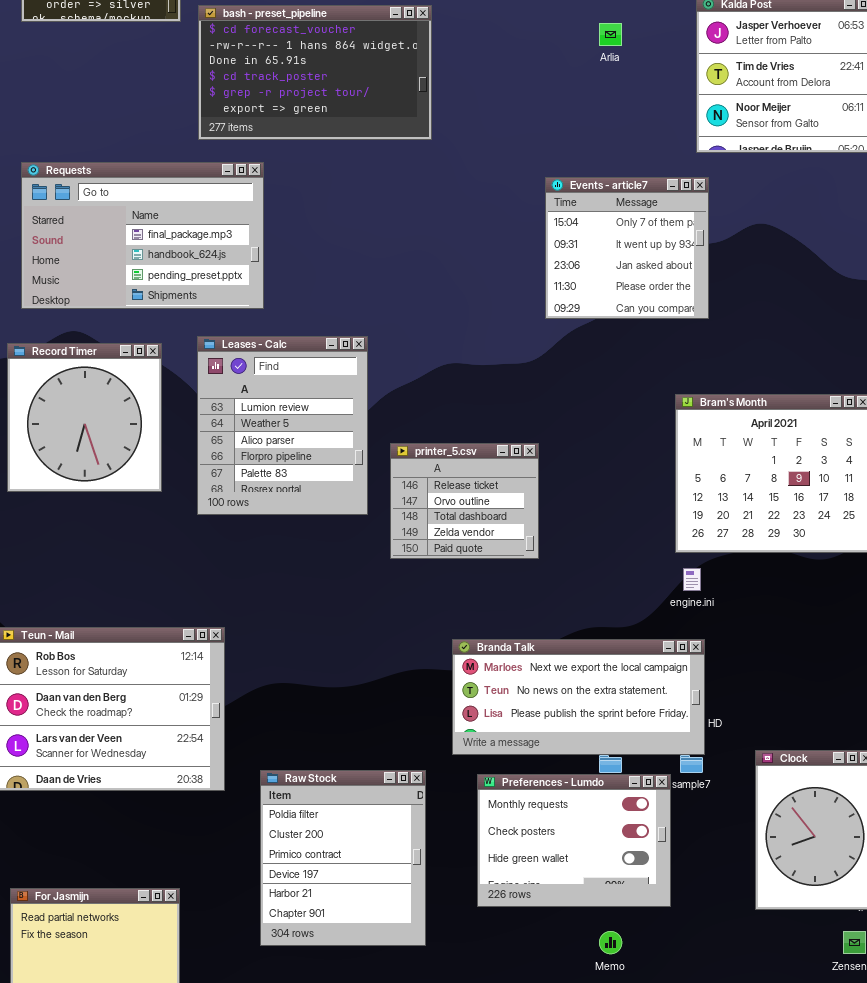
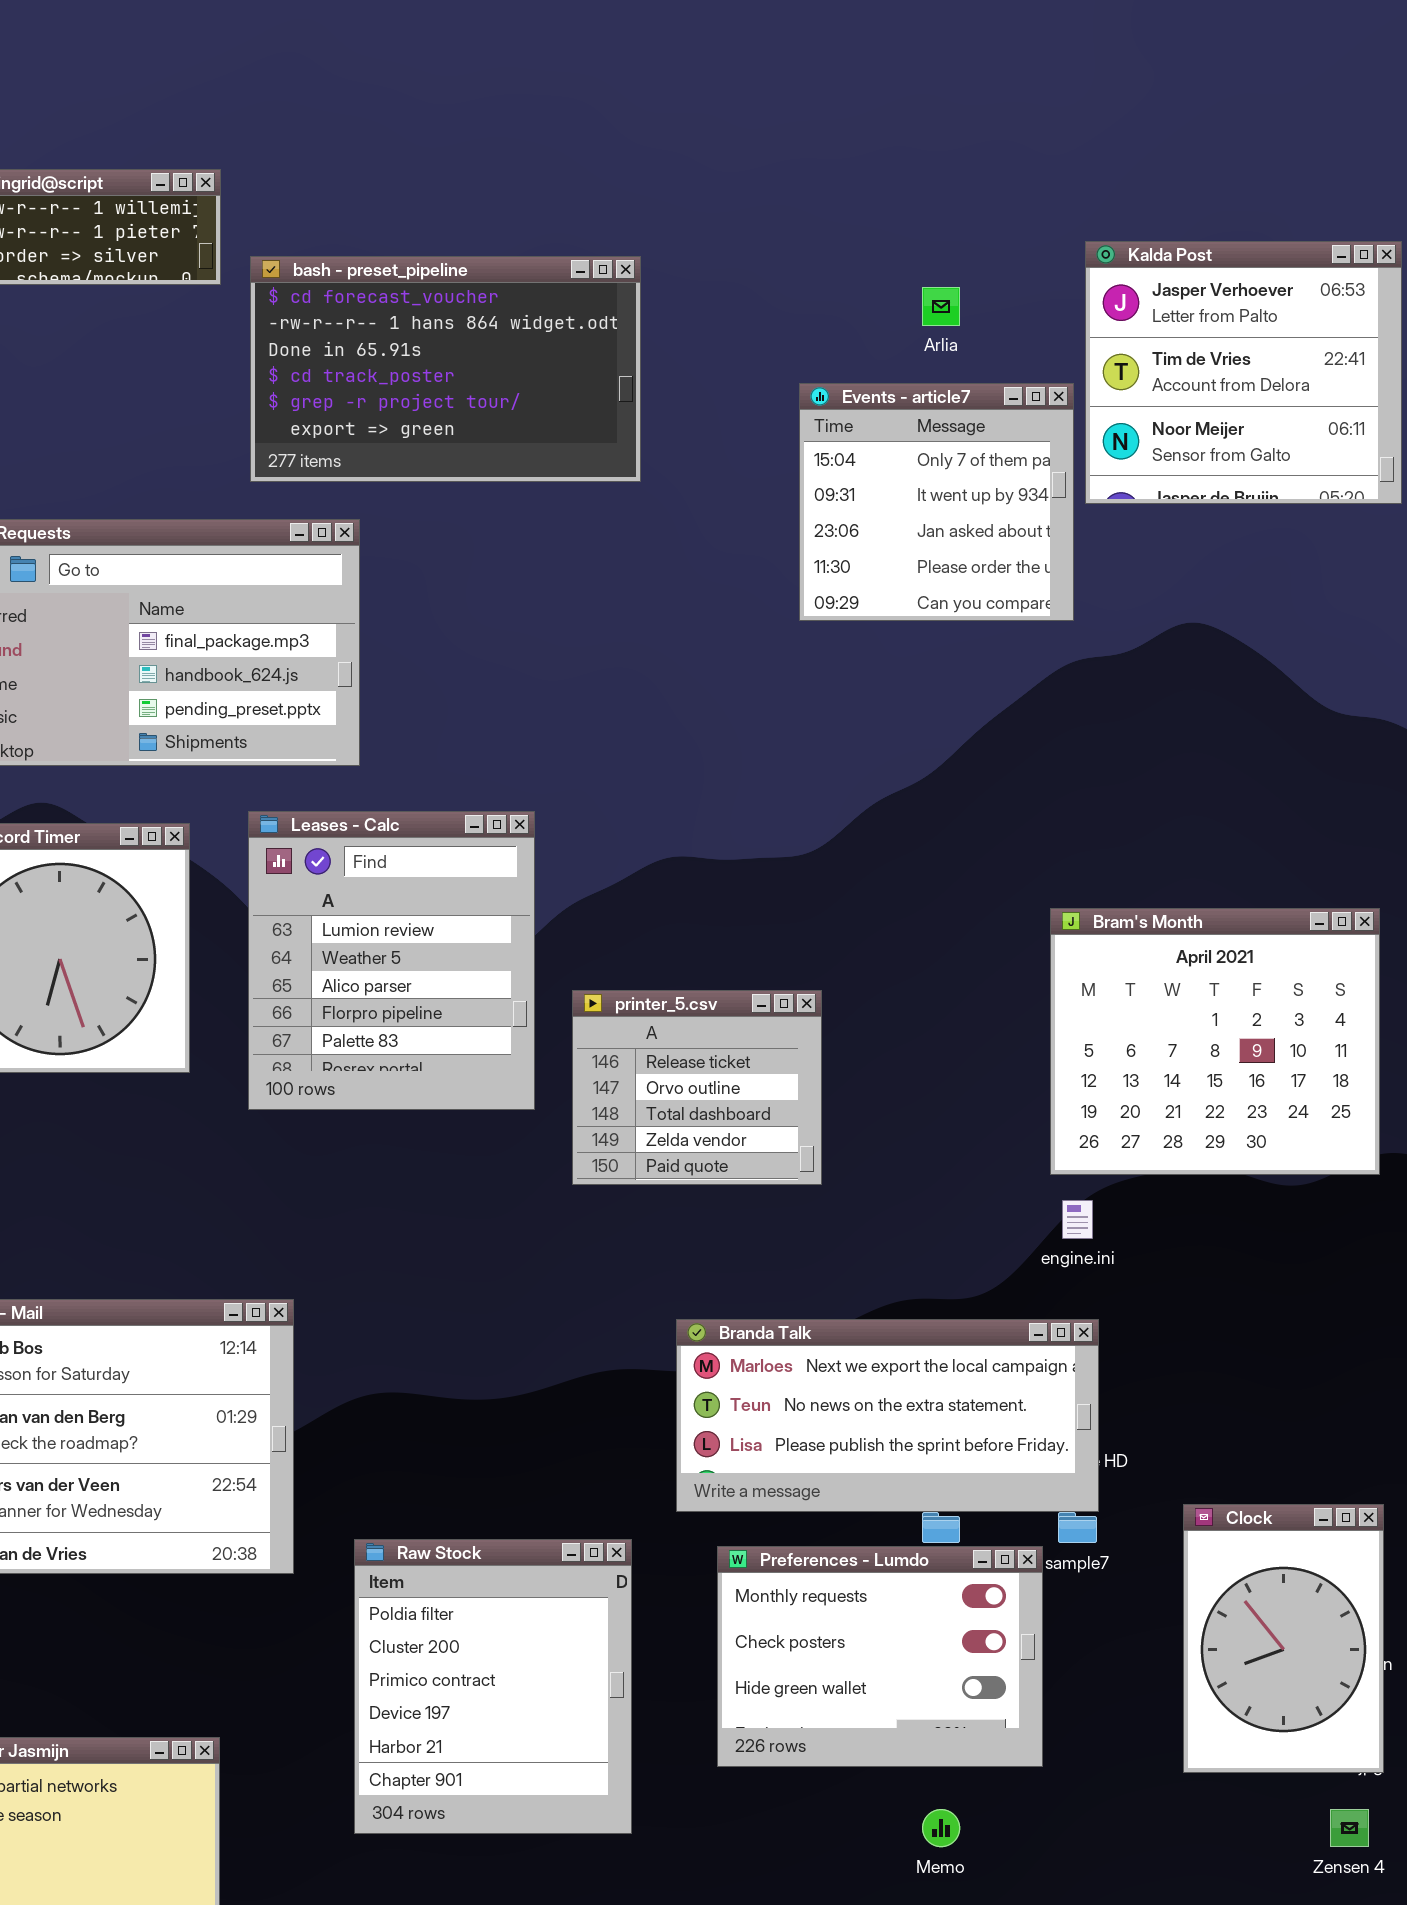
Events - article7: [545,177,709,319] -> [799,383,1074,621], moved

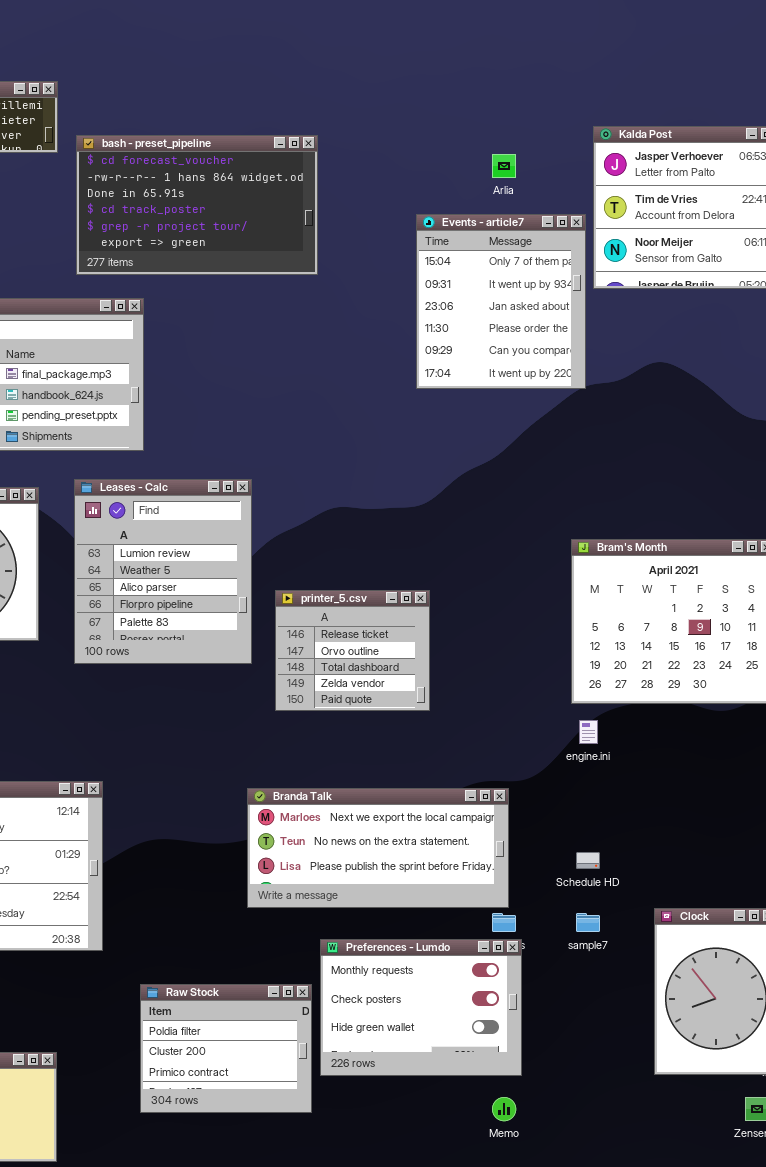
Events - article7: [799,383,1074,621] -> [416,214,586,389], resized
Branda Talk: [676,1319,1099,1512] -> [247,788,509,908], moved
Raw Stock: [354,1539,632,1834] -> [140,984,312,1113], resized
Preferences - Lumdo: [717,1546,1043,1767] -> [320,939,522,1076], moved

